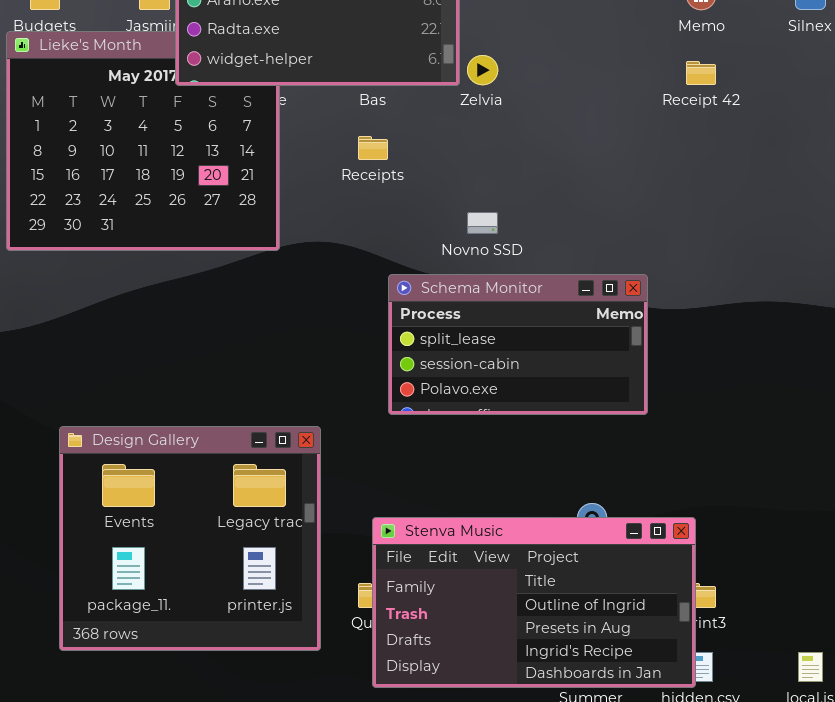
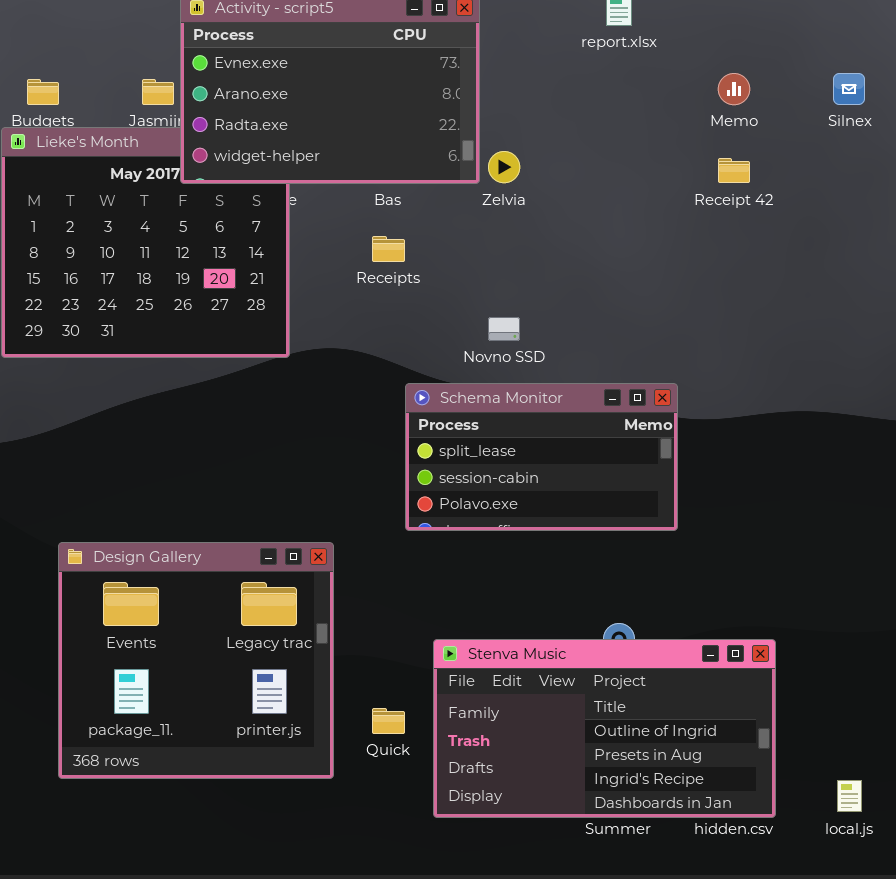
Stenva Music: [372,517,696,688] -> [433,639,776,818], moved

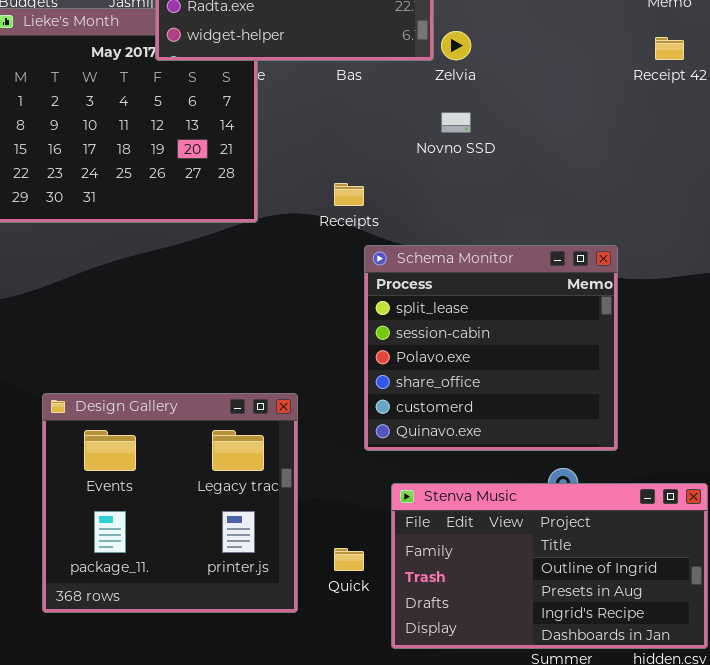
Receipts: [372,236,405,262] -> [334,183,364,206], moved
Novno SSD: [488,317,520,341] -> [441,112,471,133], moved
Schema Monitor: [405,383,678,531] -> [364,245,618,451], resized

